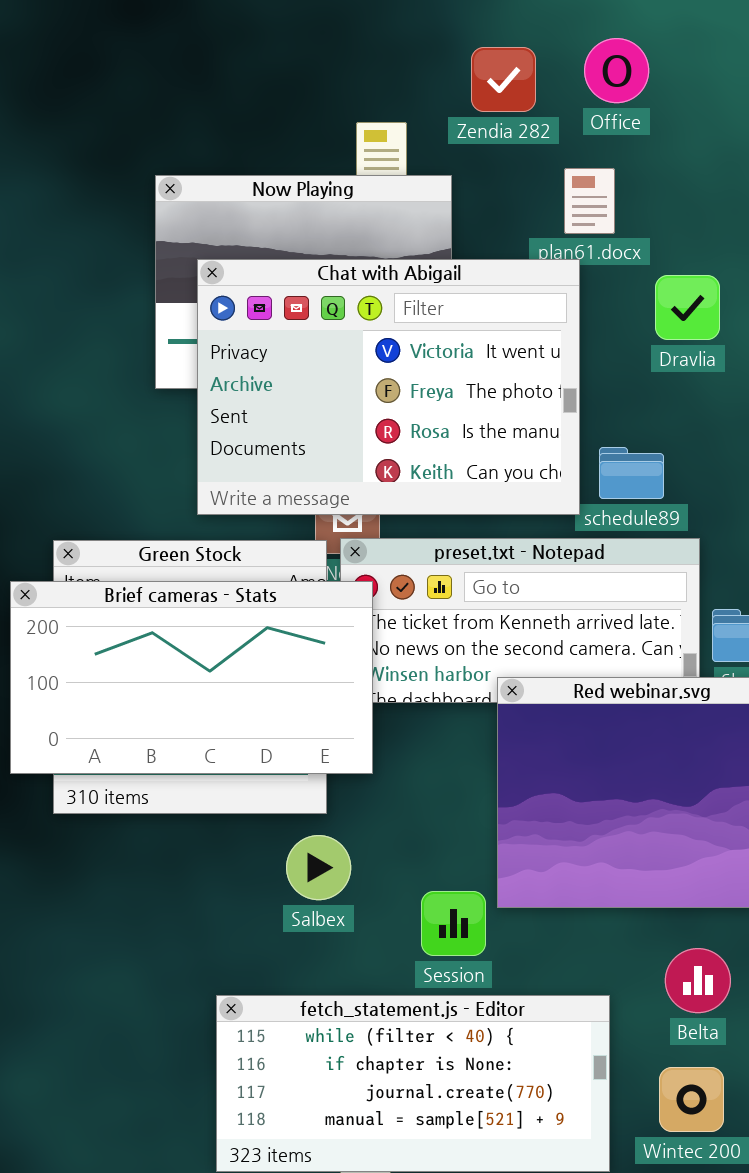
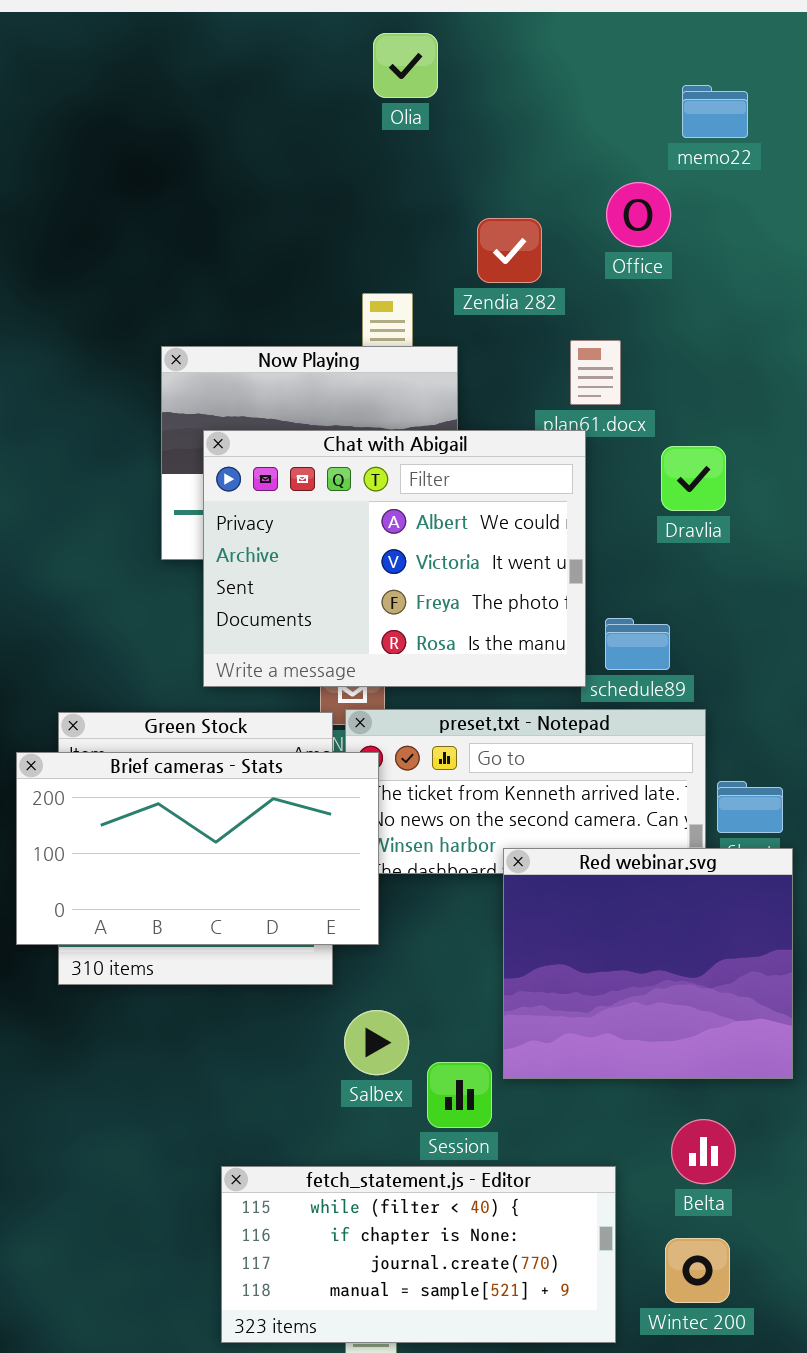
Office: [584,38,649,103] -> [606,182,671,247], moved
Chat with Abigail: [197,259,580,515] -> [203,430,586,687], scrolled up 1 row
Salbex: [286,835,351,900] -> [344,1010,409,1075], moved

